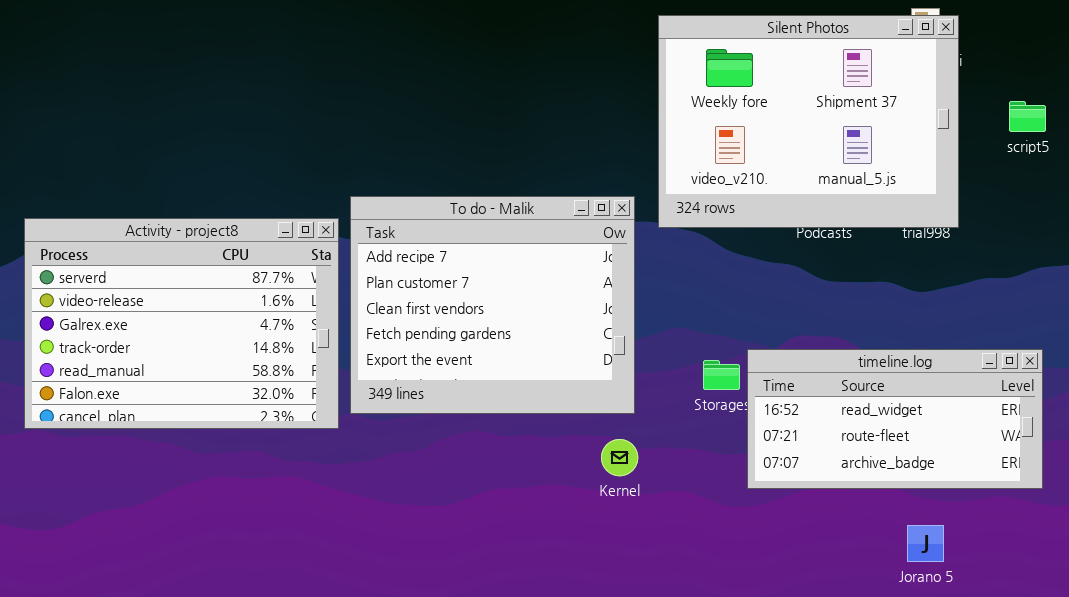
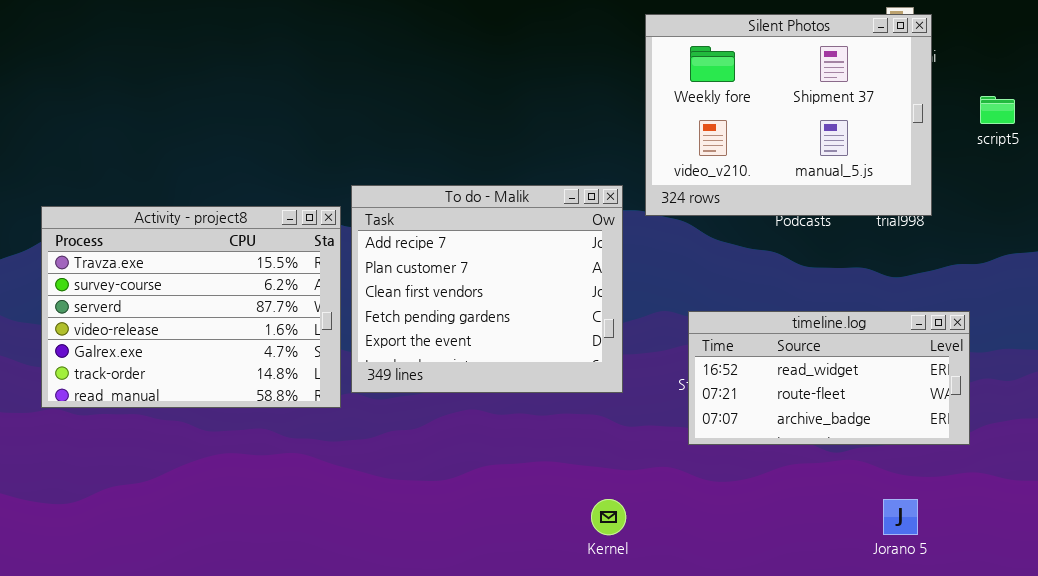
Activity - project8: [24,218,339,429] -> [41,206,341,408], scrolled up 2 rows
timeline.log: [747,349,1043,489] -> [688,311,970,445], moved
Kernel: [601,439,638,476] -> [591,499,626,535], moved

